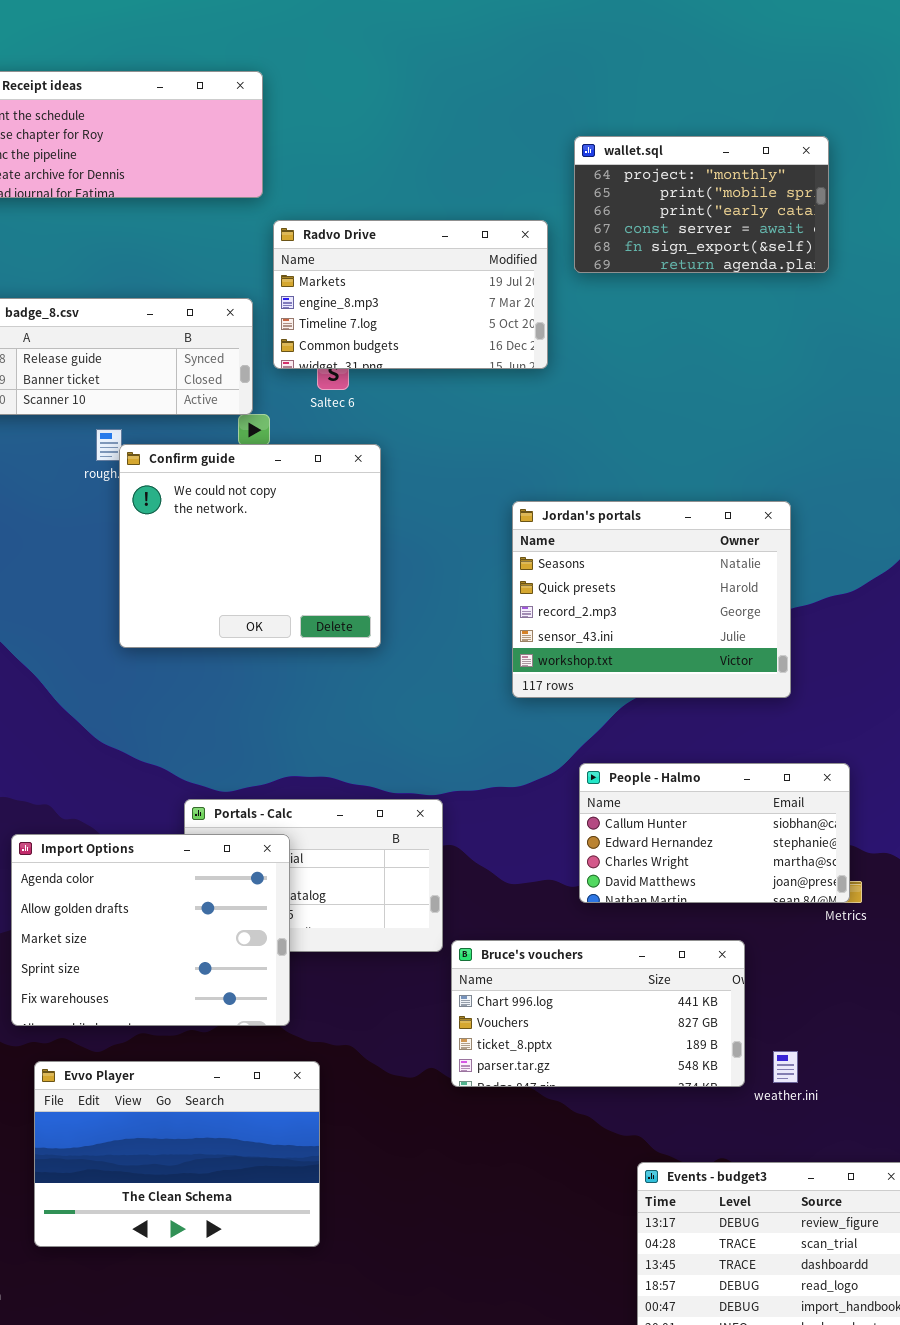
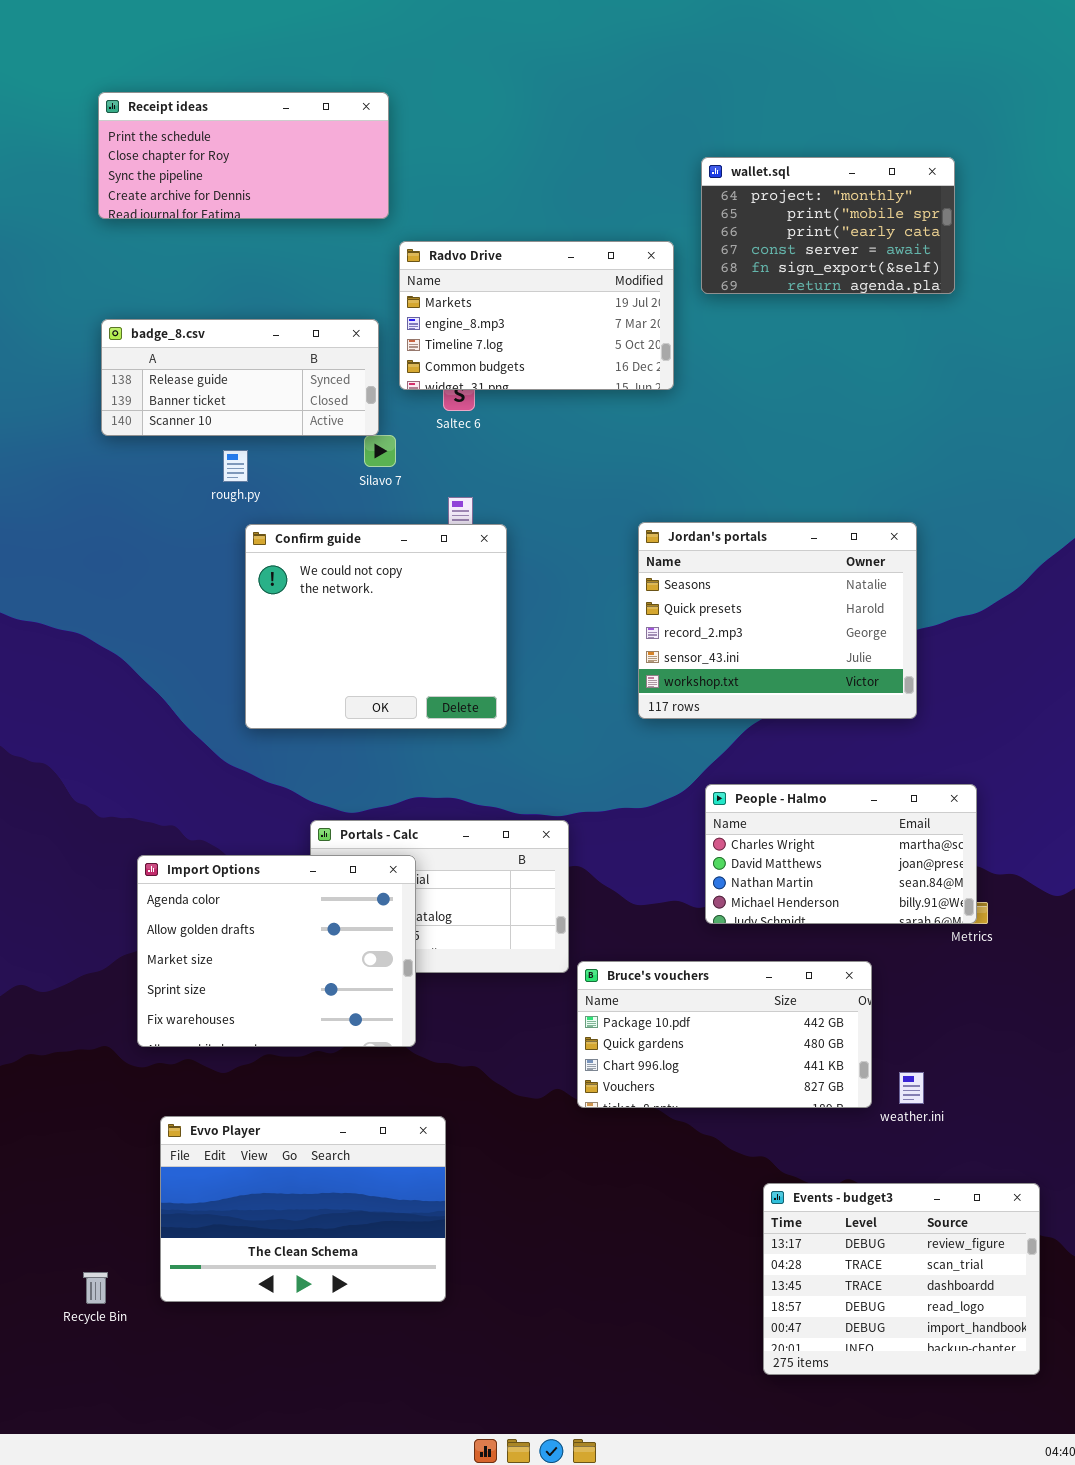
Confirm guide: [119,444,381,648] -> [245,524,507,729], moved
People - Halmo: [579,763,850,903] -> [705,784,977,924], scrolled down 2 rows
Bruce's vouchers: [451,940,745,1087] -> [577,961,872,1108], scrolled up 2 rows
Evvo Player: [34,1061,320,1247] -> [160,1116,446,1302], moved

